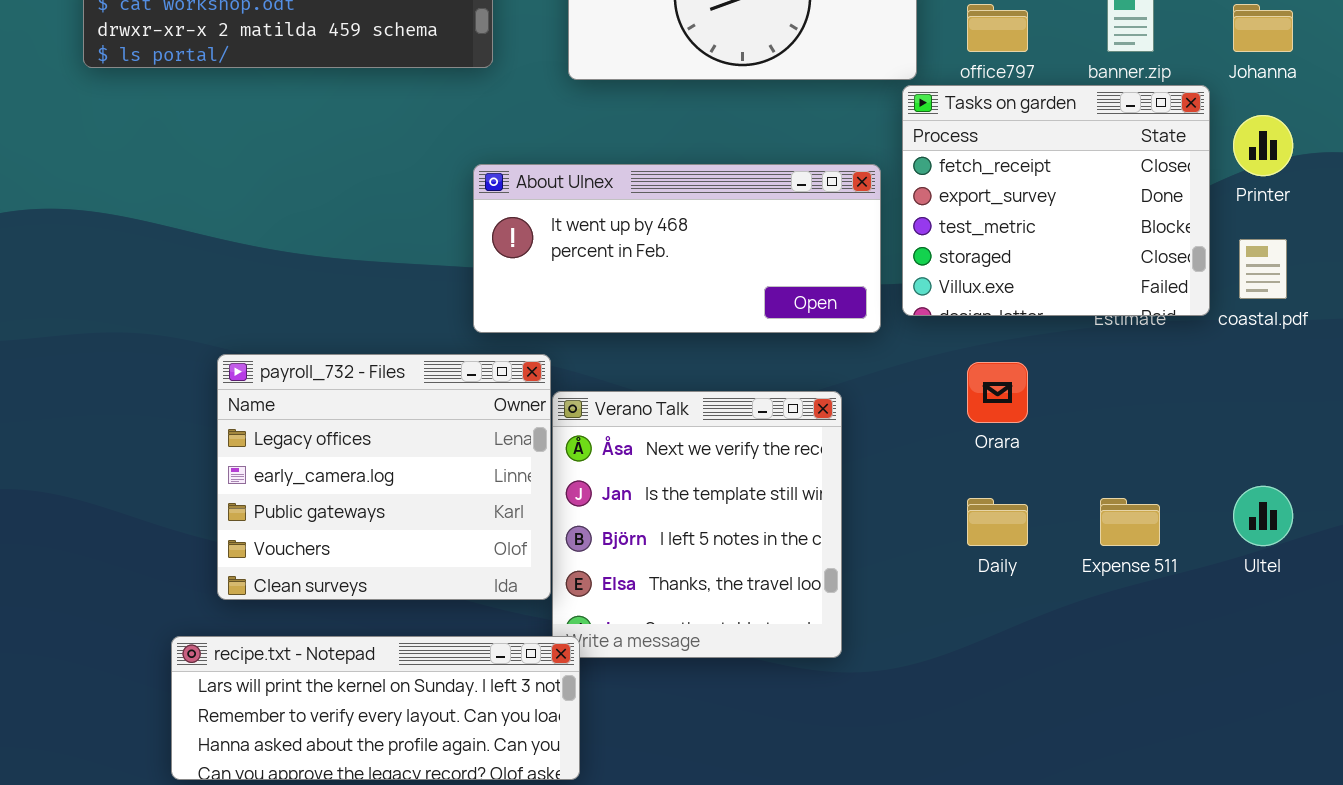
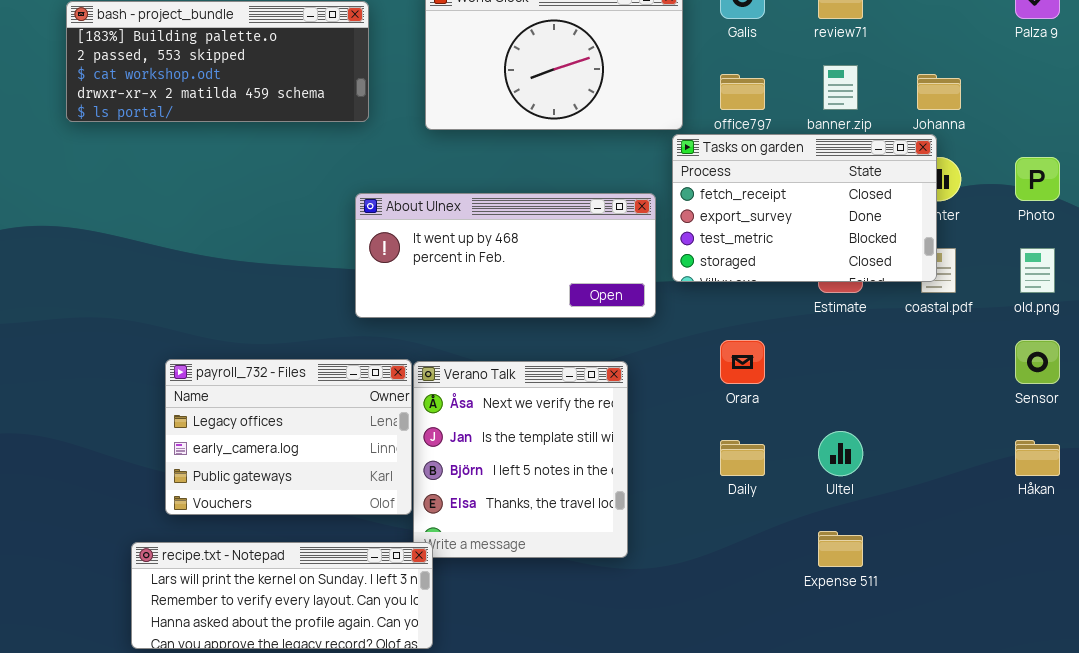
Tasks on garden: [902,85,1210,316] -> [672,134,937,282], resized
payroll_732 - Files: [217,354,551,600] -> [165,359,412,515], resized
Ultel: [1233,486,1293,546] -> [818,431,863,476], moved
Expense 511: [1100,498,1160,546] -> [818,531,863,567], moved

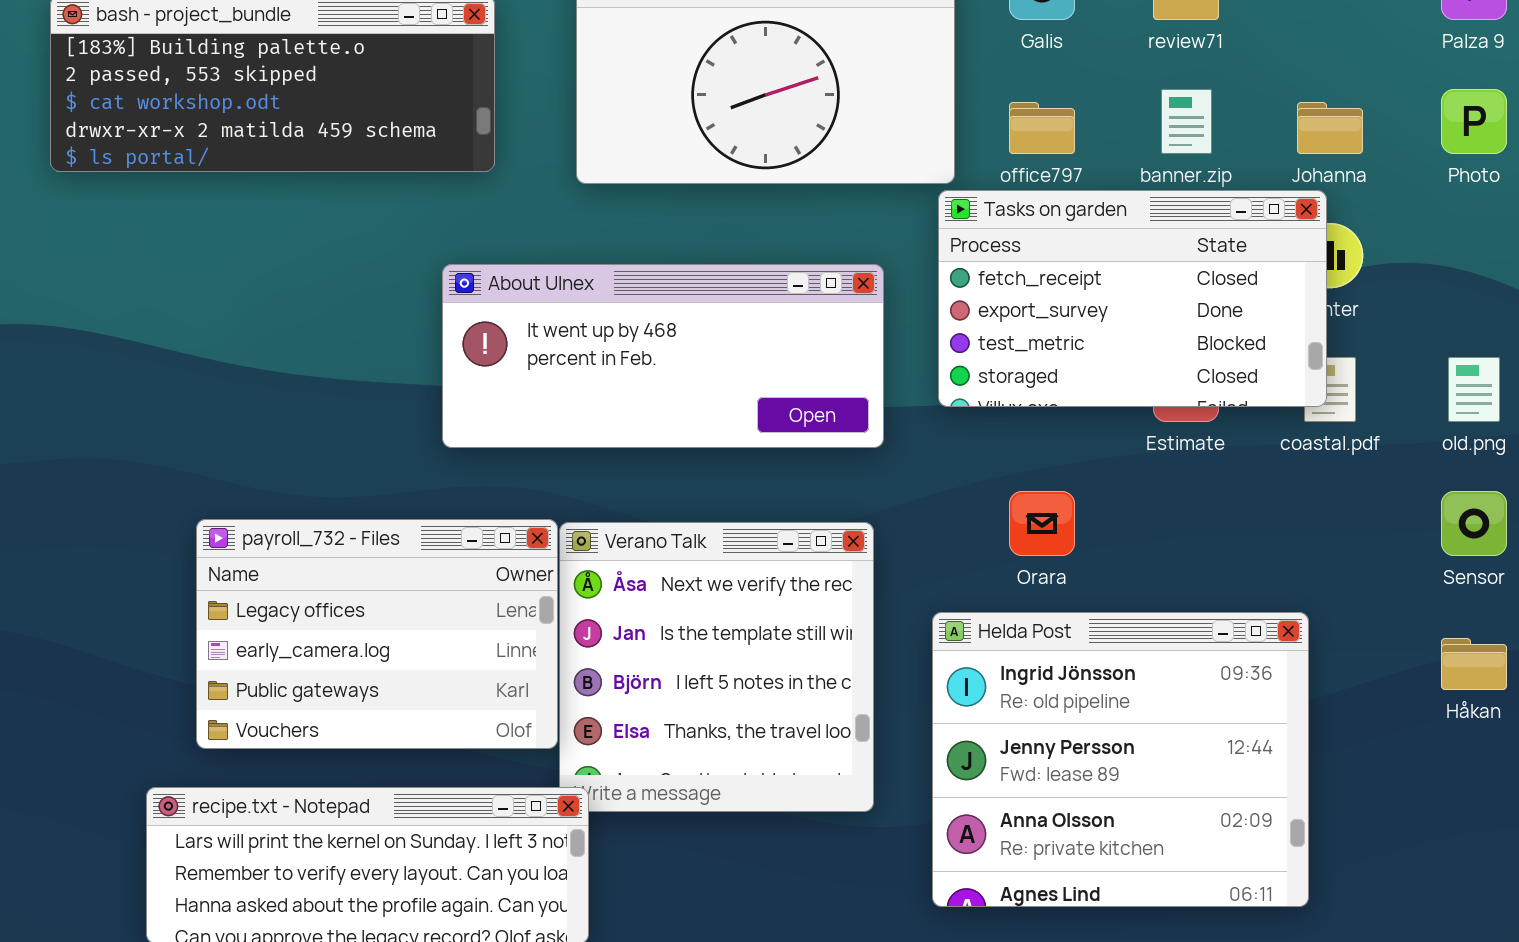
Photo: [1015,157,1060,201] -> [1441,89,1507,154], moved
About Ulnex: [355,193,656,318] -> [442,264,884,448], moved
Helda Post: none -> [932,612,1309,907], opened

